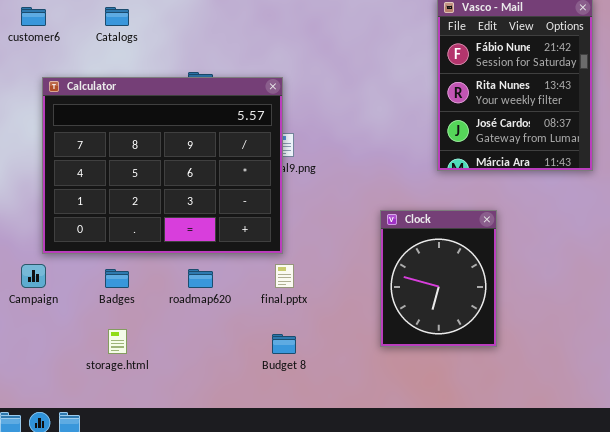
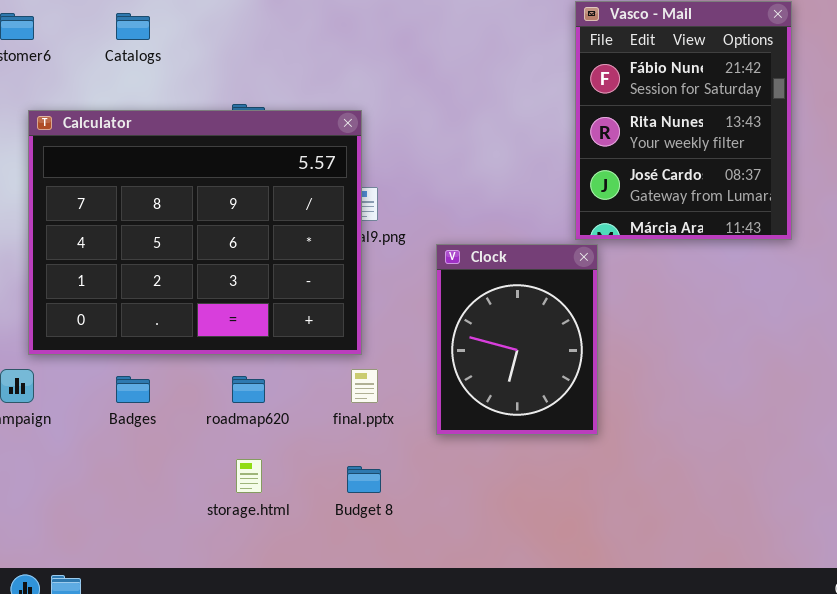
Clock: [380,210,497,347] -> [436,244,598,435], moved
storage.html: [108,329,127,354] -> [236,459,262,493], moved

